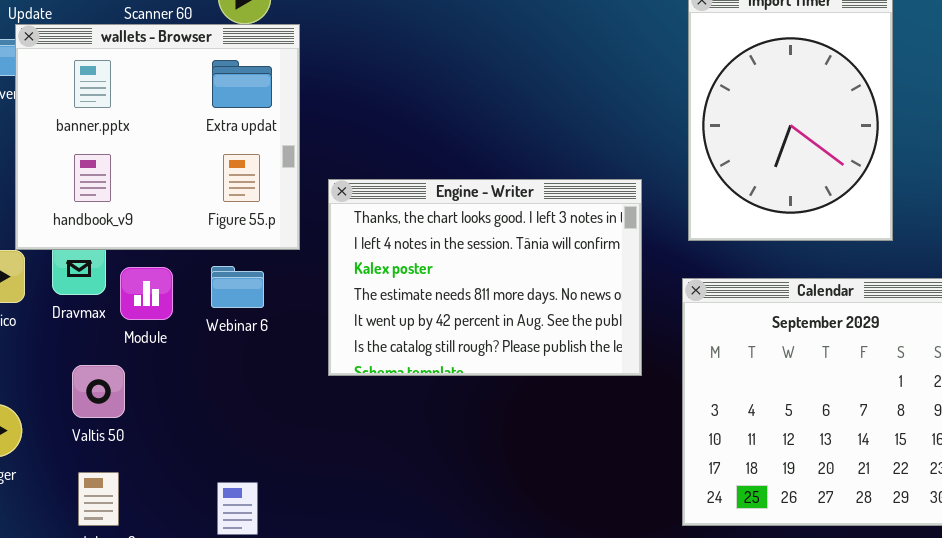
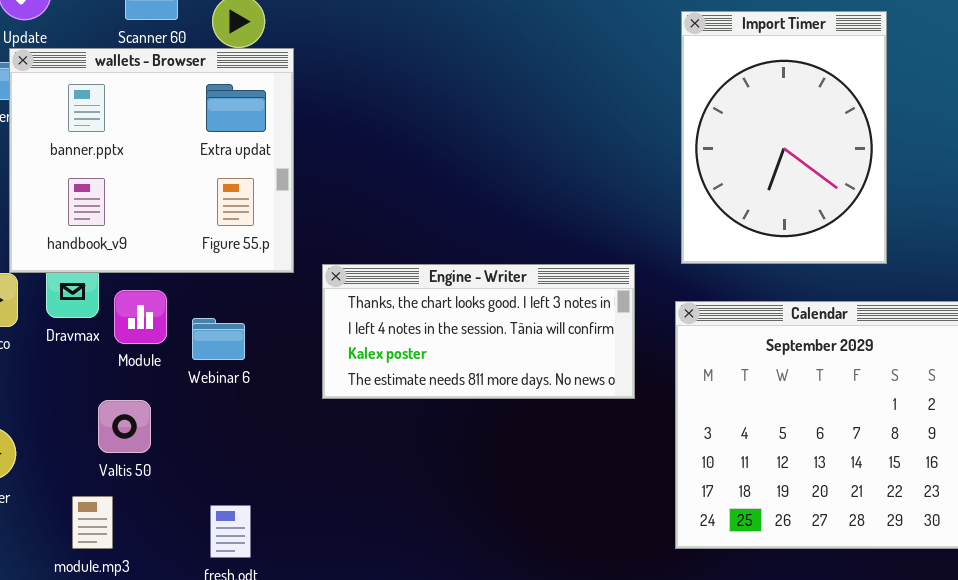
Engine - Writer: [328,179,642,376] -> [322,264,635,399], resized
Webinar 6: [211,266,264,308] -> [192,318,245,360], moved
Valtis 50: [72,365,125,418] -> [98,400,151,453], moved

